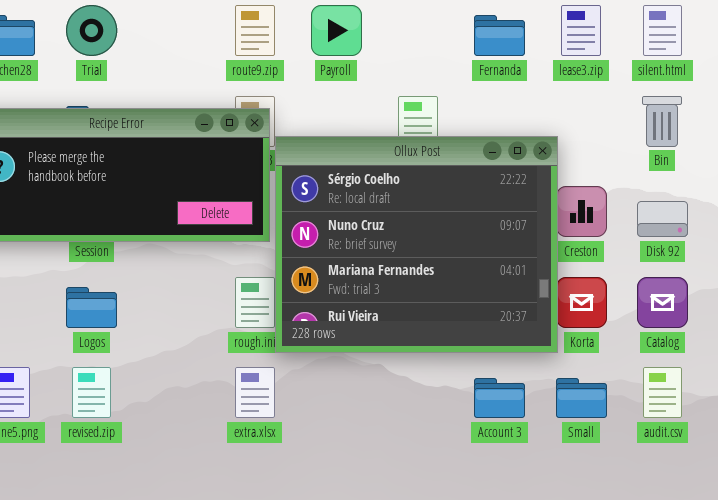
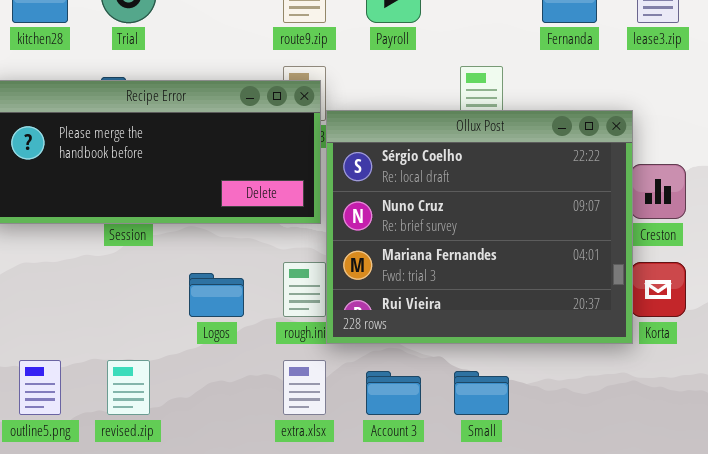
Logos: [66,287,117,328] -> [189,273,244,317], moved
Account 3: [474,378,525,418] -> [366,371,421,415], moved
Small: [556,378,607,418] -> [454,371,509,415], moved

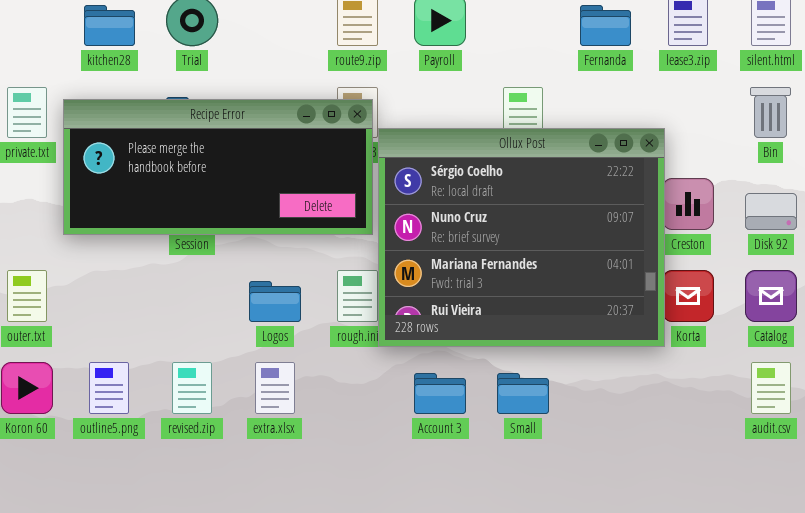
extra.xlsx: [283,360,326,415] -> [255,362,295,414], moved

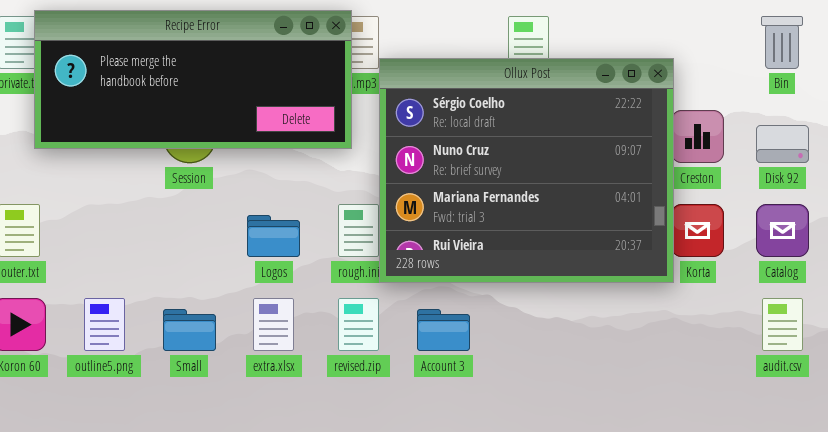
Recipe Error: [63,99,373,235] -> [34,10,352,149], moved
revised.zip: [172,362,212,414] -> [338,298,379,351], moved
Small: [497,373,549,414] -> [163,309,216,351], moved

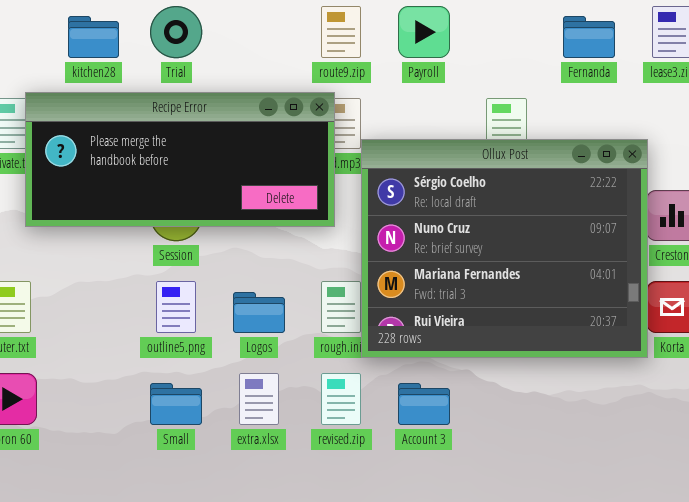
outline5.png: [84,298,125,351] -> [156,281,196,333], moved

